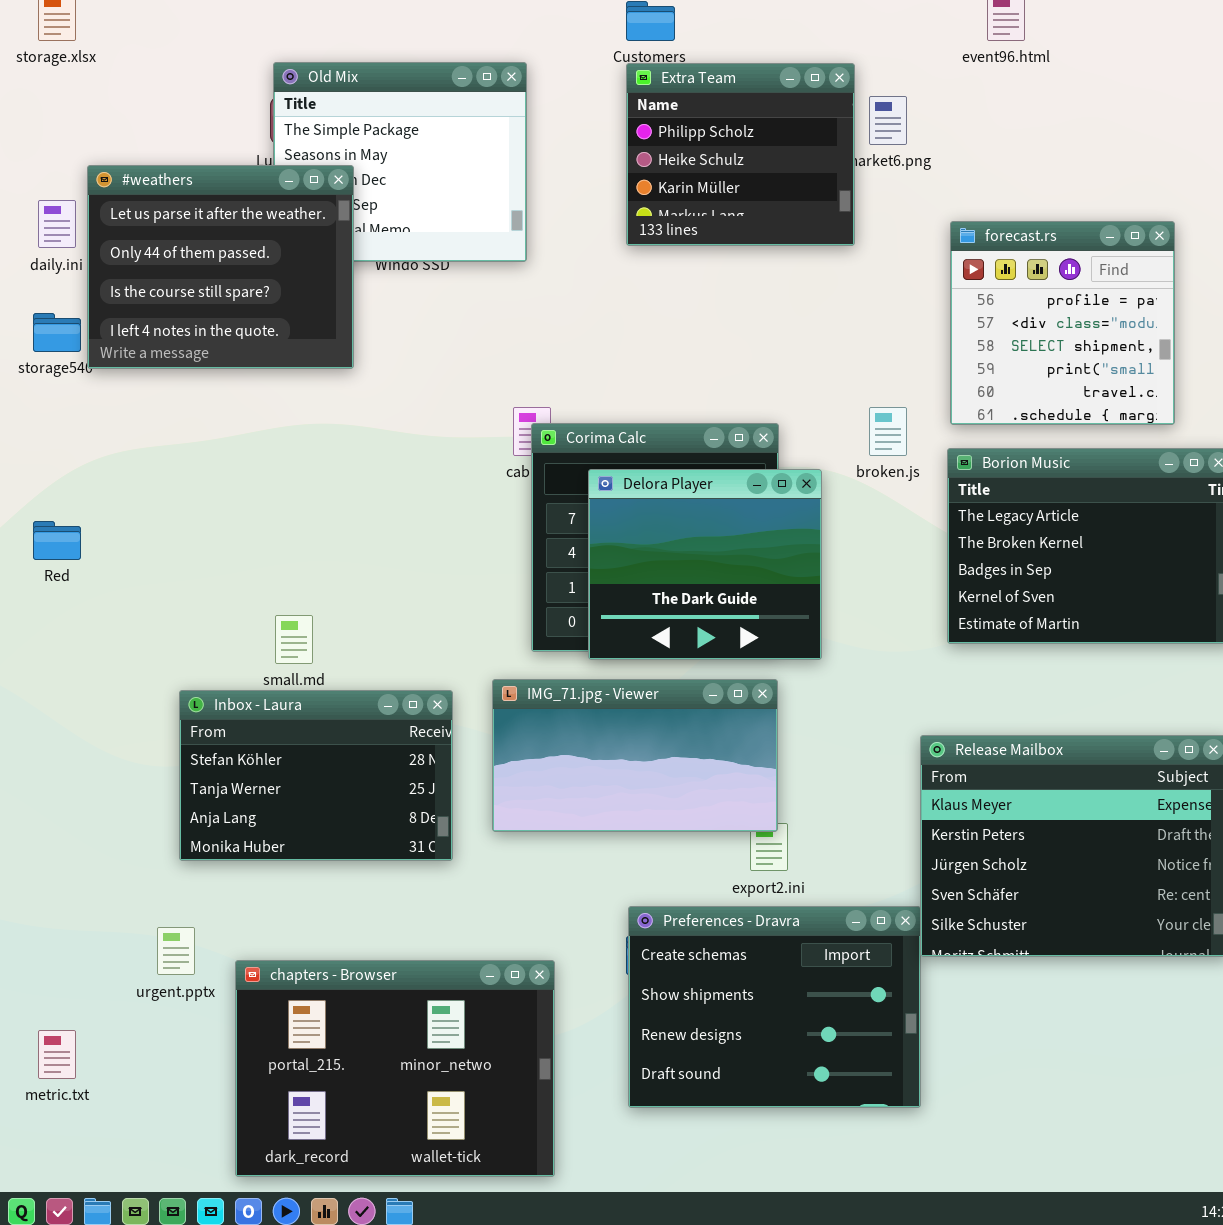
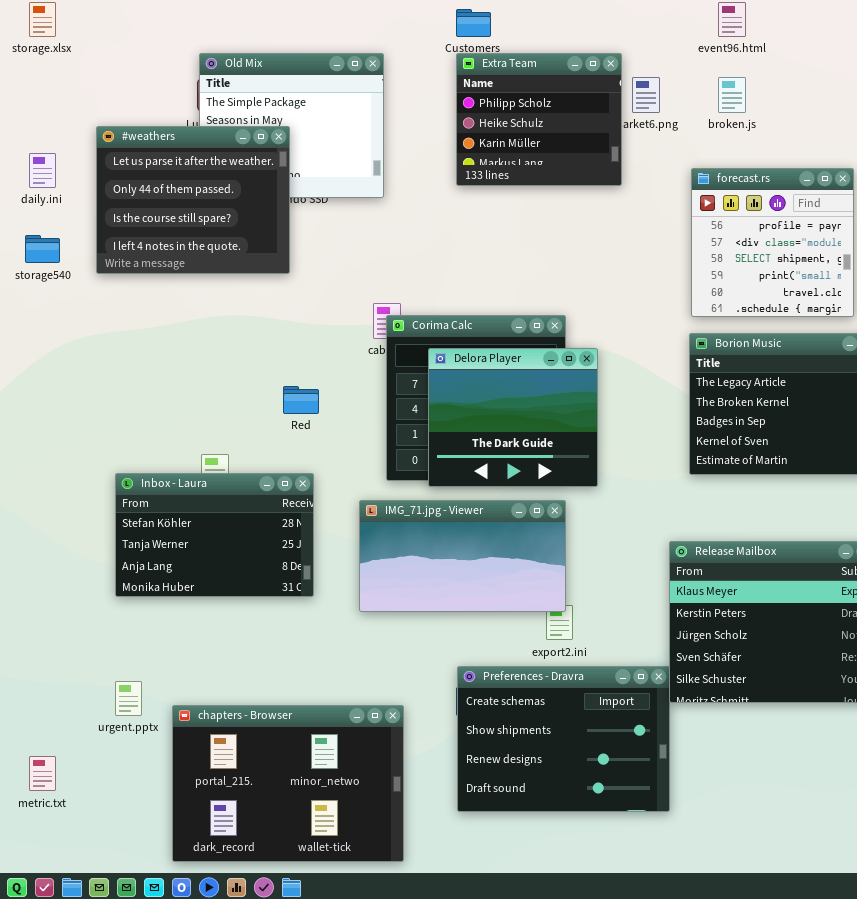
#weathers: [87,165,354,369] -> [96,126,290,274], moved
broken.js: [869,407,907,456] -> [718,77,746,113], moved
Red: [33,521,81,560] -> [283,386,319,414], moved
Inbox - Laura: [179,690,453,861] -> [115,473,314,597], moved

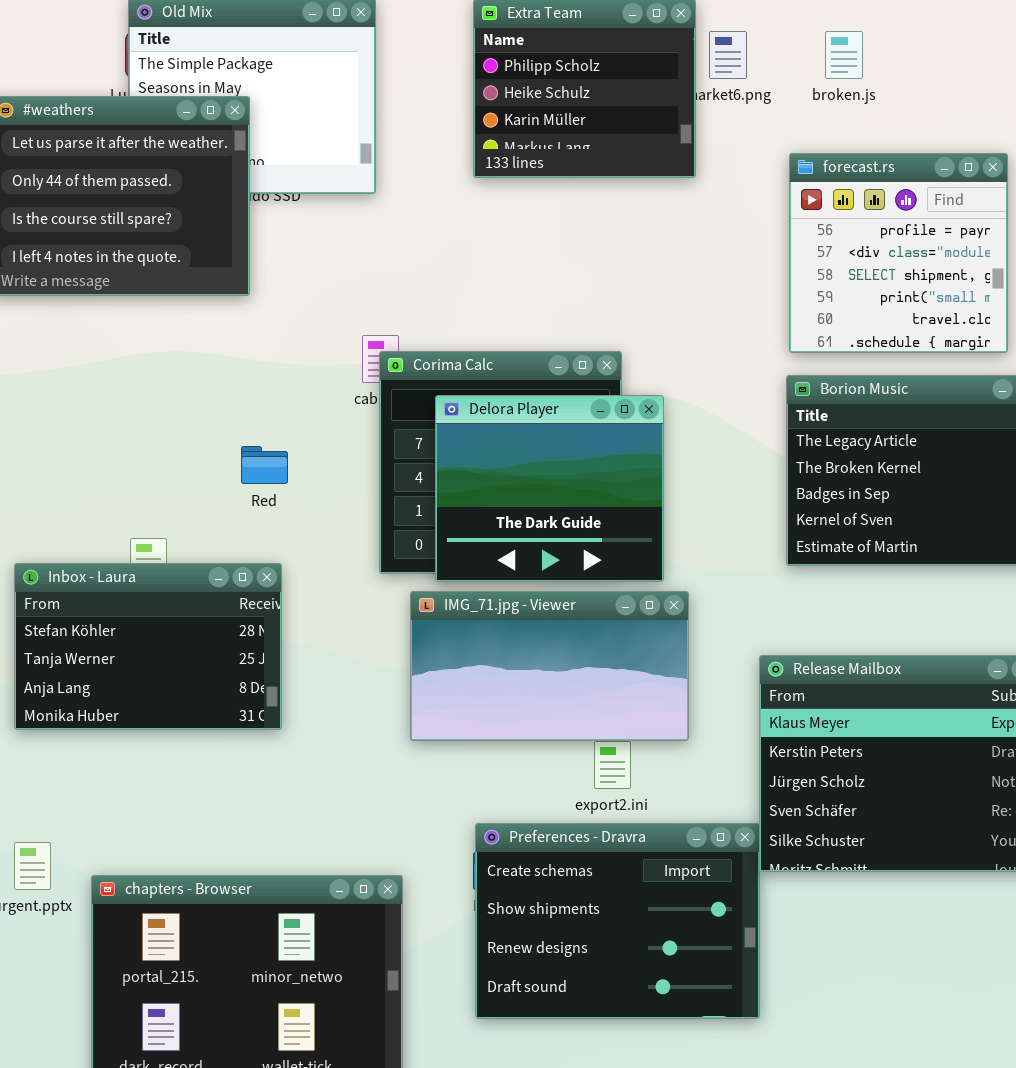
IMG_71.jpg - Viewer: [359,500,566,612] -> [410,591,689,741], moved

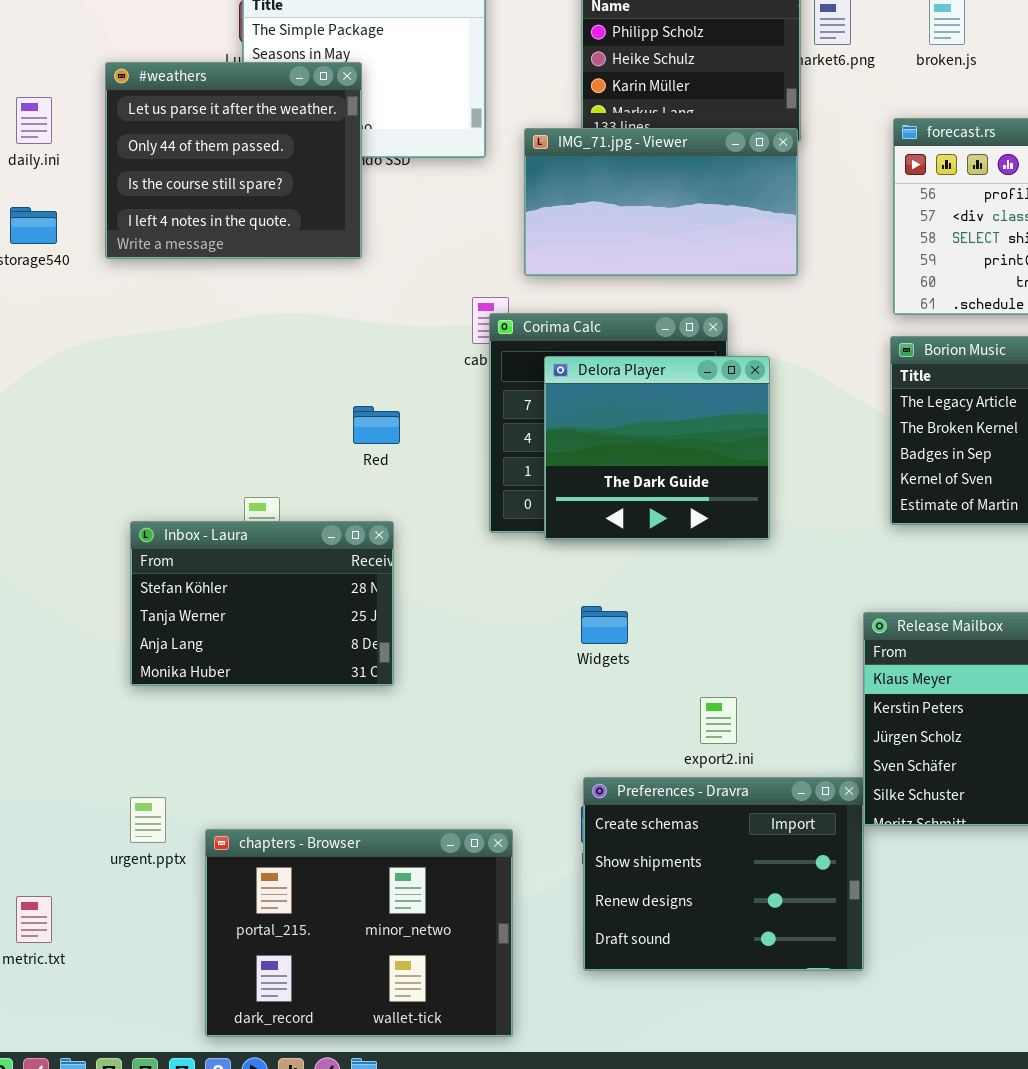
IMG_71.jpg - Viewer: [410,591,689,741] -> [524,128,798,276], moved

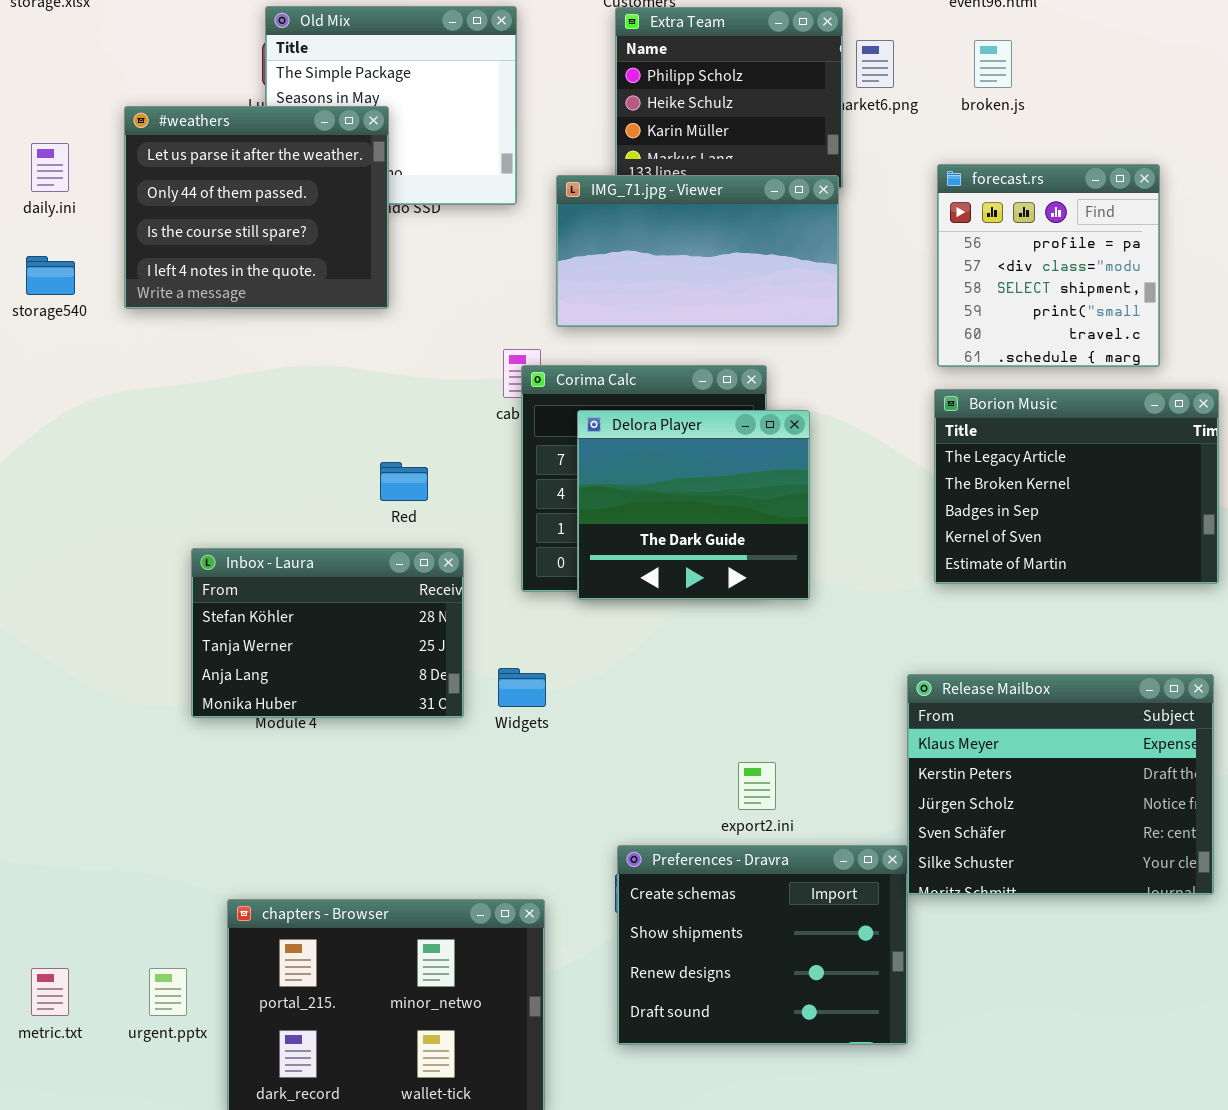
Inbox - Laura: [130,521,394,686] -> [191,548,464,718], moved
Widgets: [581,606,628,644] -> [498,668,546,707], moved
urgent.pptx: [130,797,166,843] -> [149,968,187,1016], moved

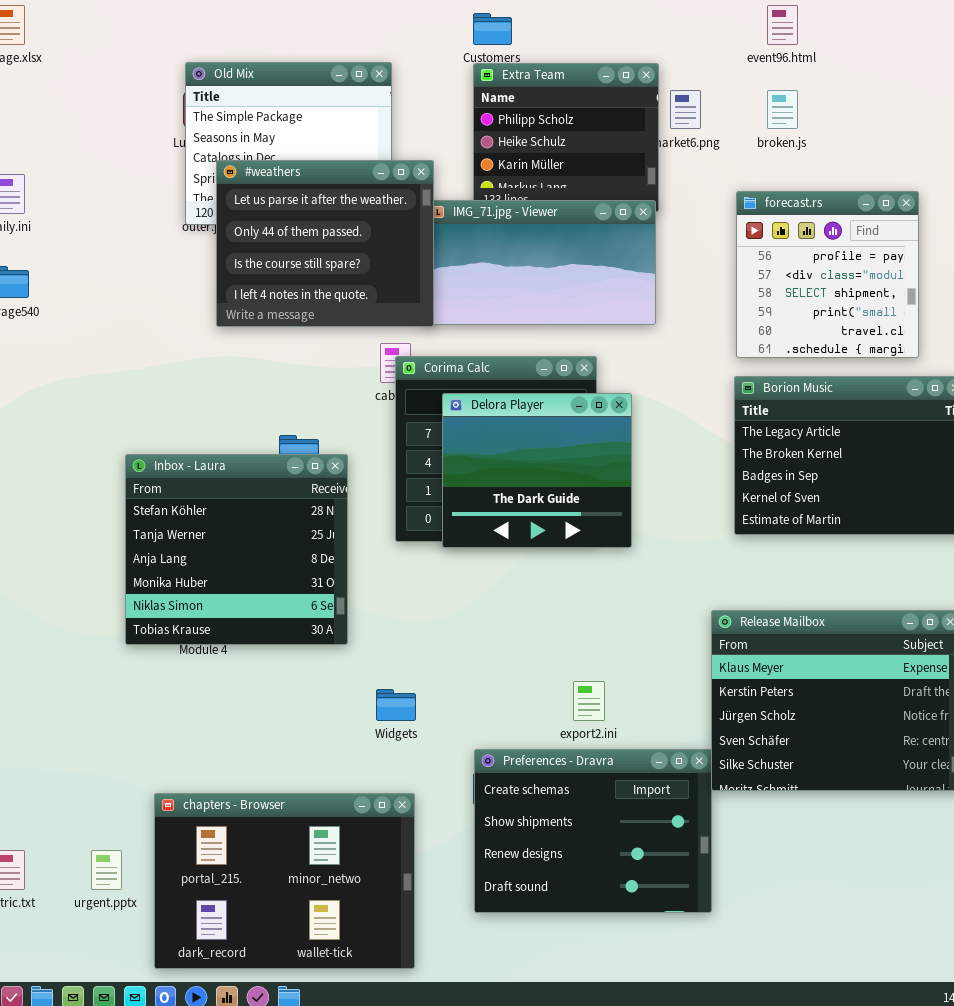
#weathers: [124,106,389,309] -> [216,160,434,327], moved
Inbox - Laura: [191,548,464,718] -> [125,454,348,645], resized
Widgets: [498,668,546,707] -> [376,689,416,721], moved

